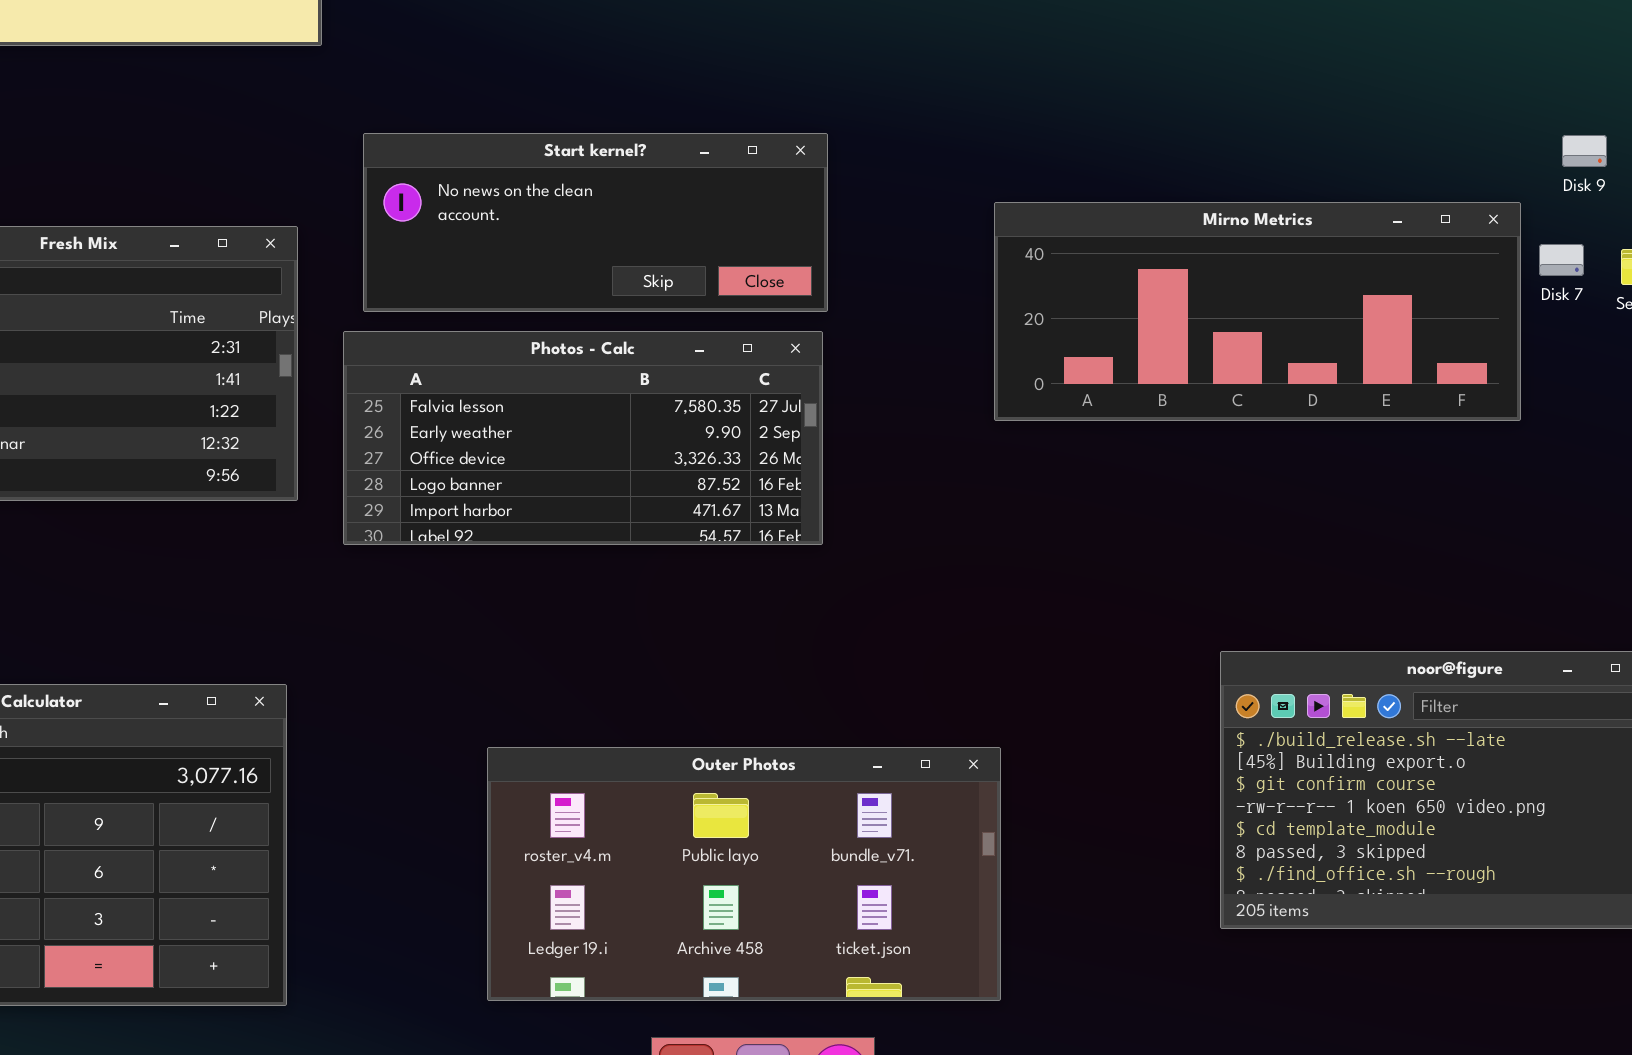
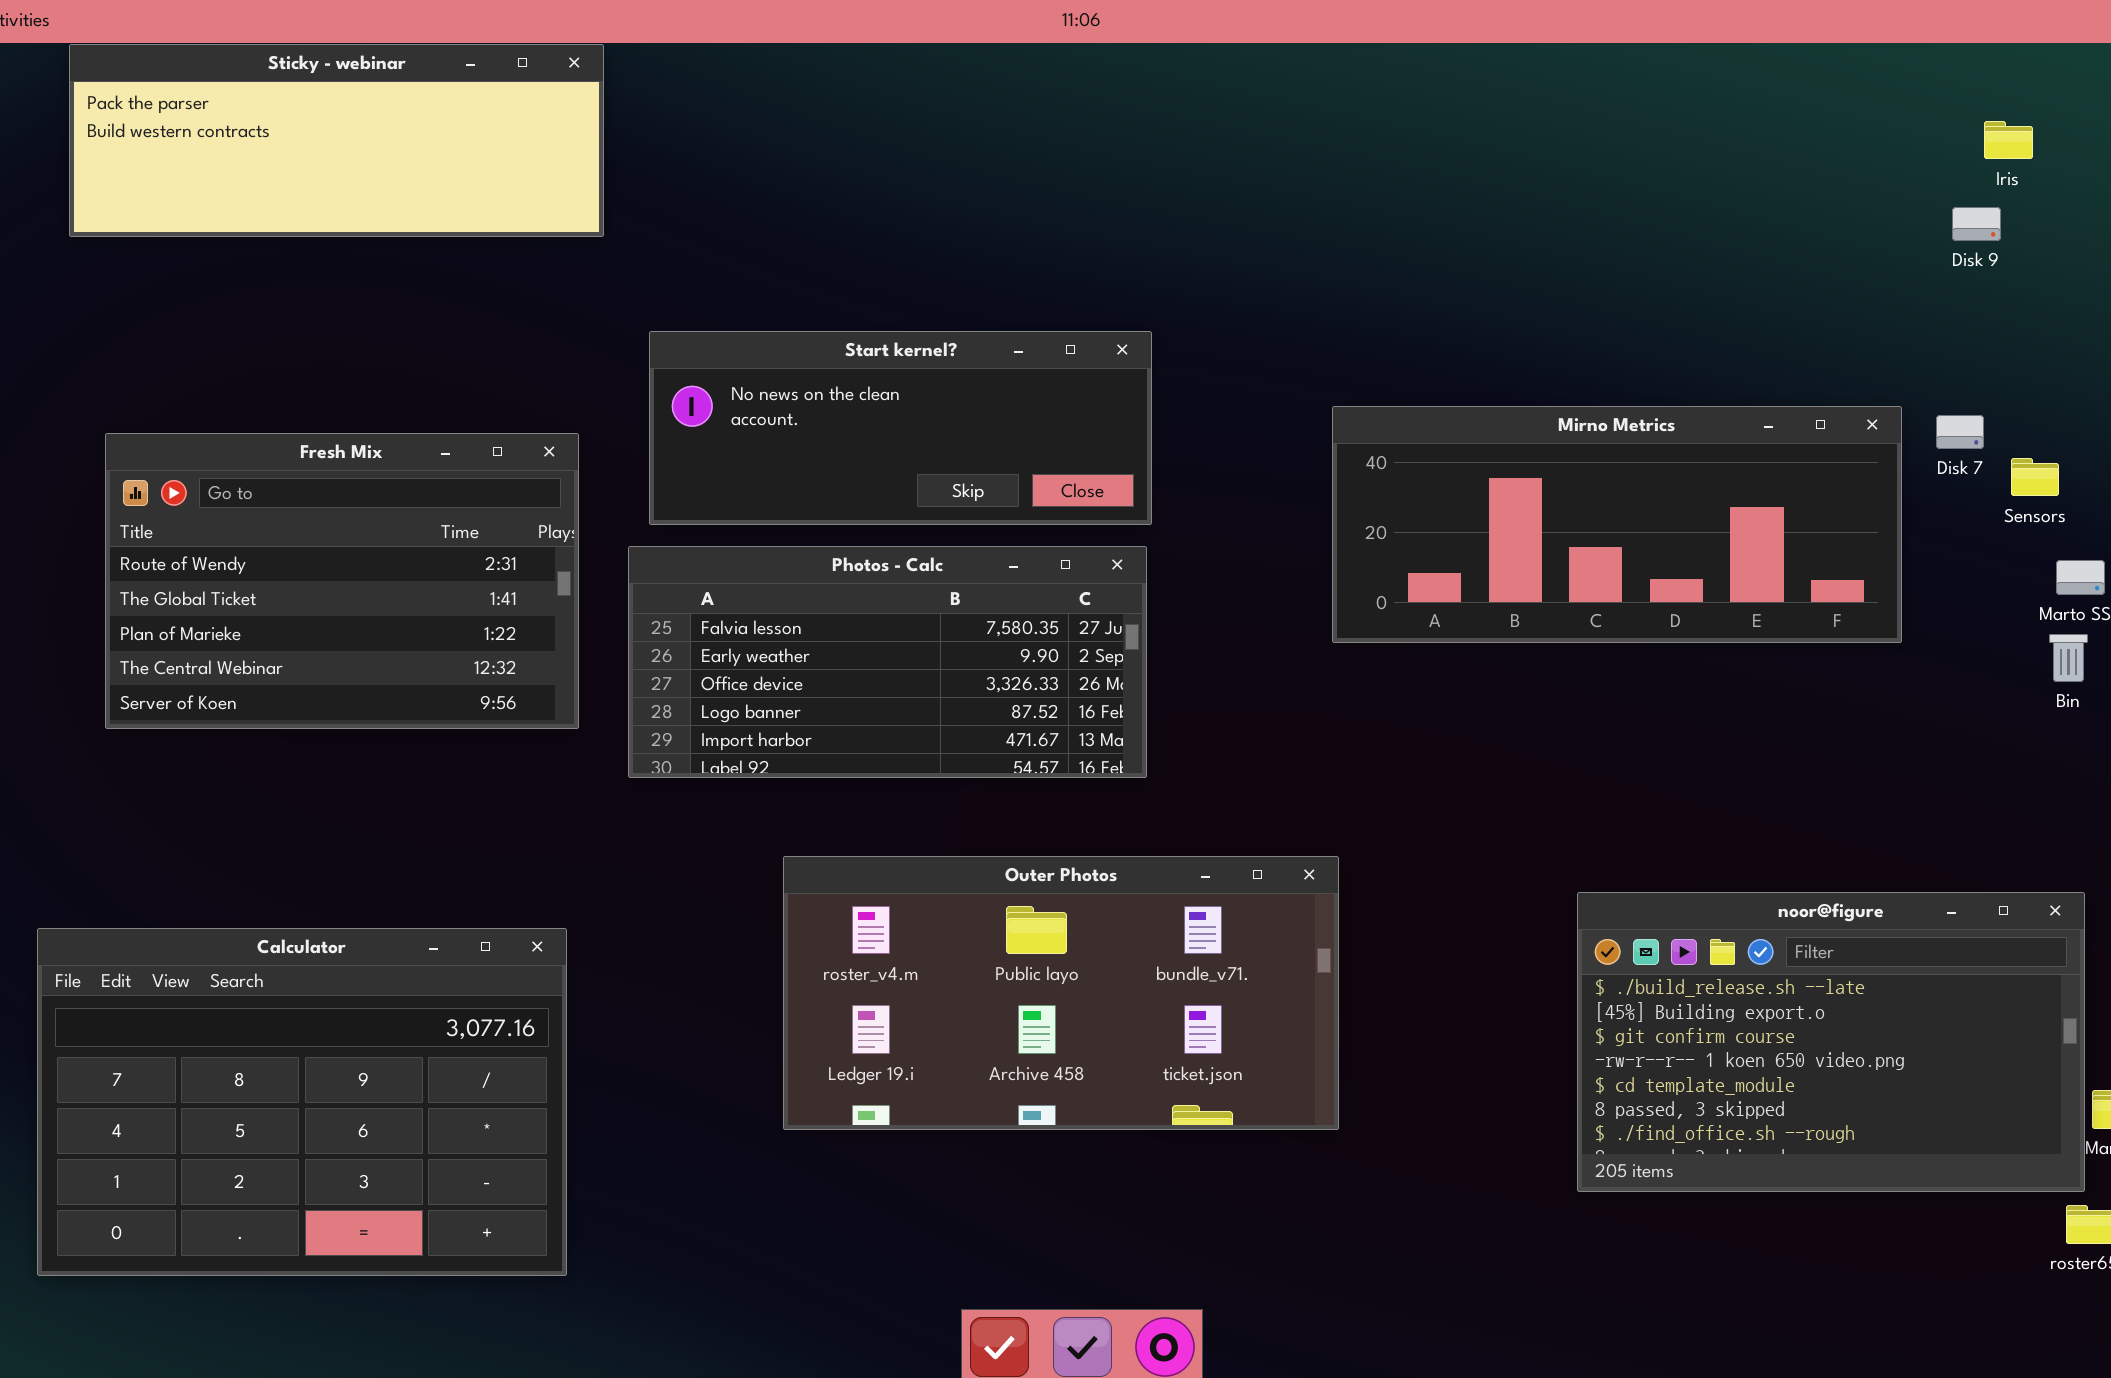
Disk 9: [1562,135,1607,167] -> [1952,207,2001,241], moved
Disk 7: [1539,244,1584,276] -> [1936,415,1984,449], moved
Outer Photos: [487,747,1001,1001] -> [783,856,1339,1130], moved

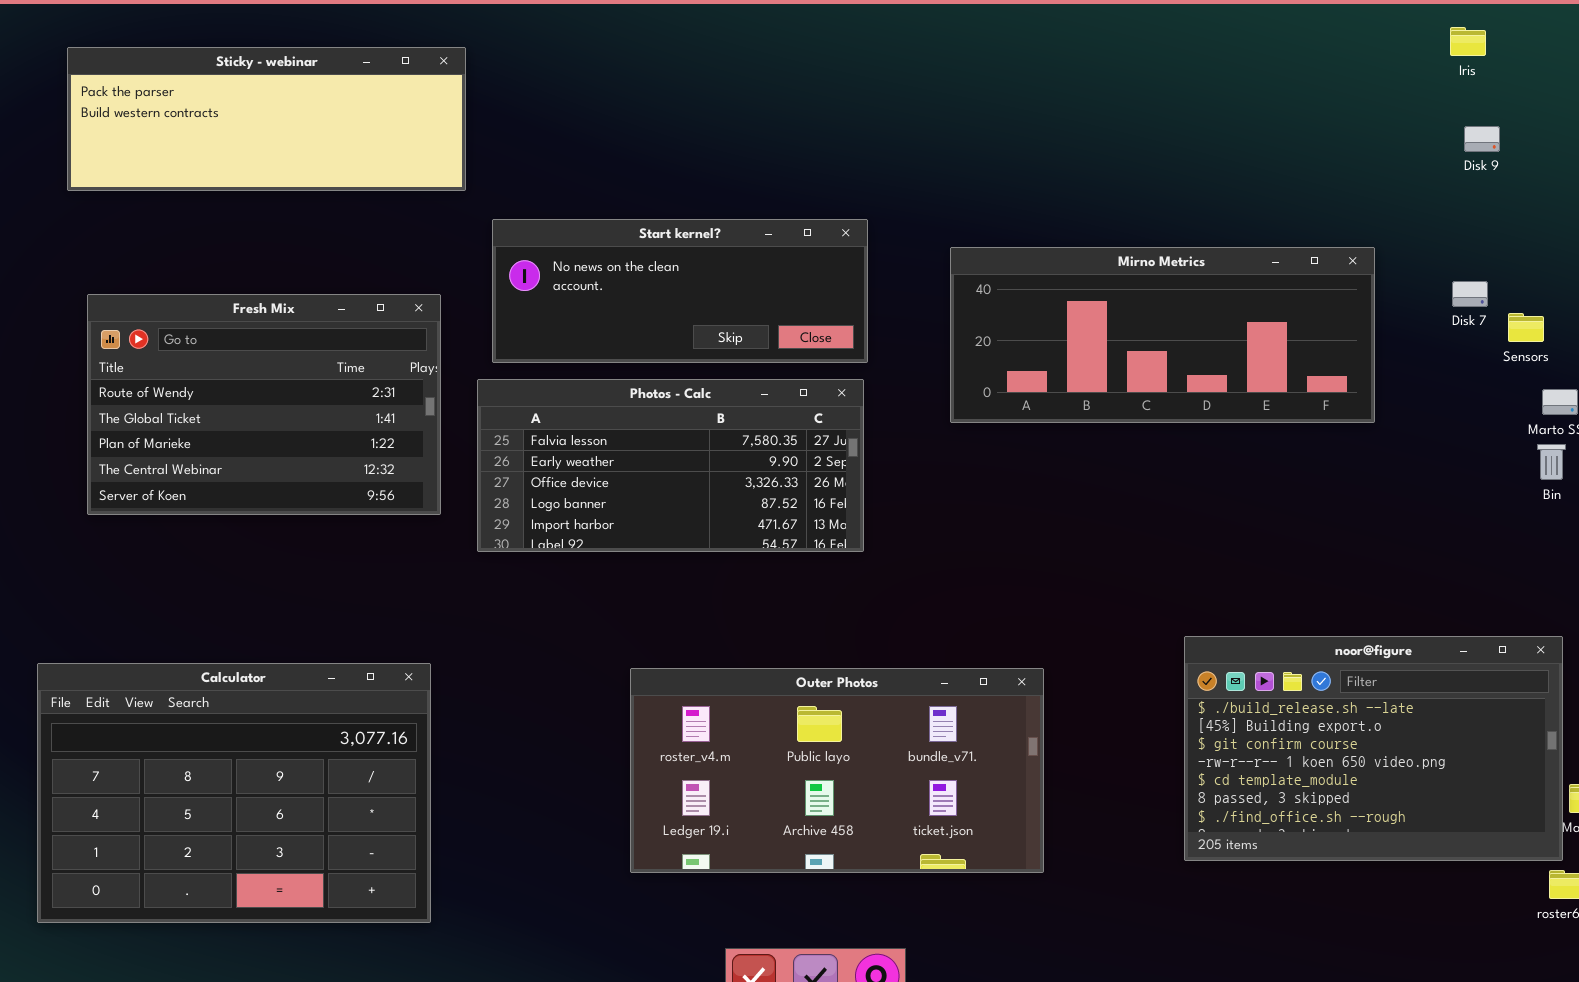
Sticky - webinar: [69,44,604,237] -> [67,47,466,191], moved
Iris: [1984,121,2033,159] -> [1450,27,1486,56], moved
Mirno Metrics: [1332,406,1902,643] -> [950,247,1375,423], moved
Outer Photos: [783,856,1339,1130] -> [630,668,1044,873], moved

